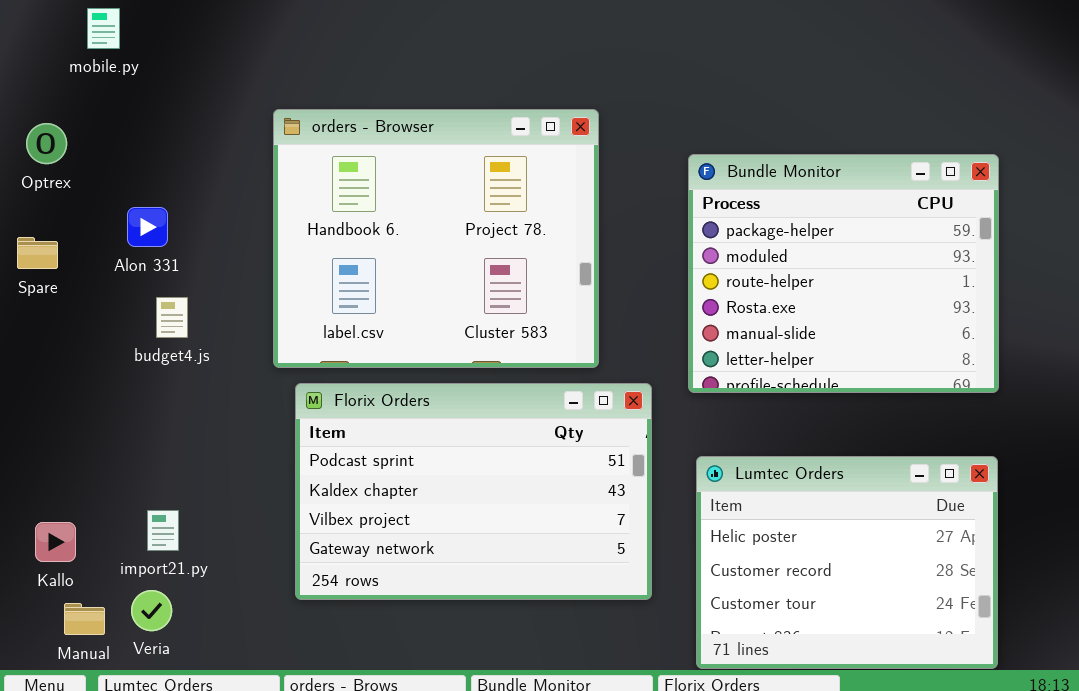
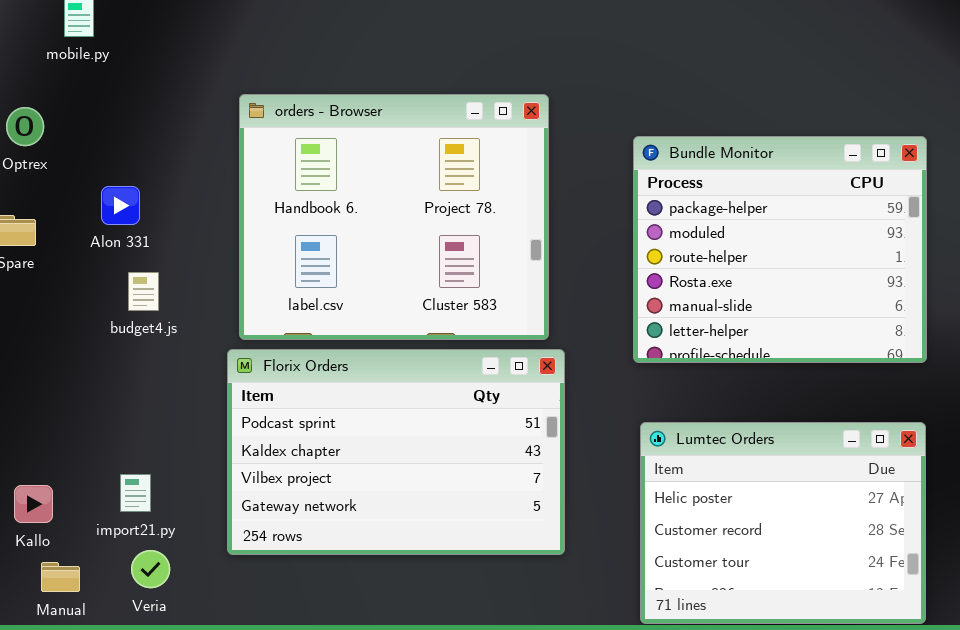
Florix Orders: [295,383,652,600] -> [227,349,565,555], moved
Veria: [131,590,172,631] -> [131,550,170,588], moved

